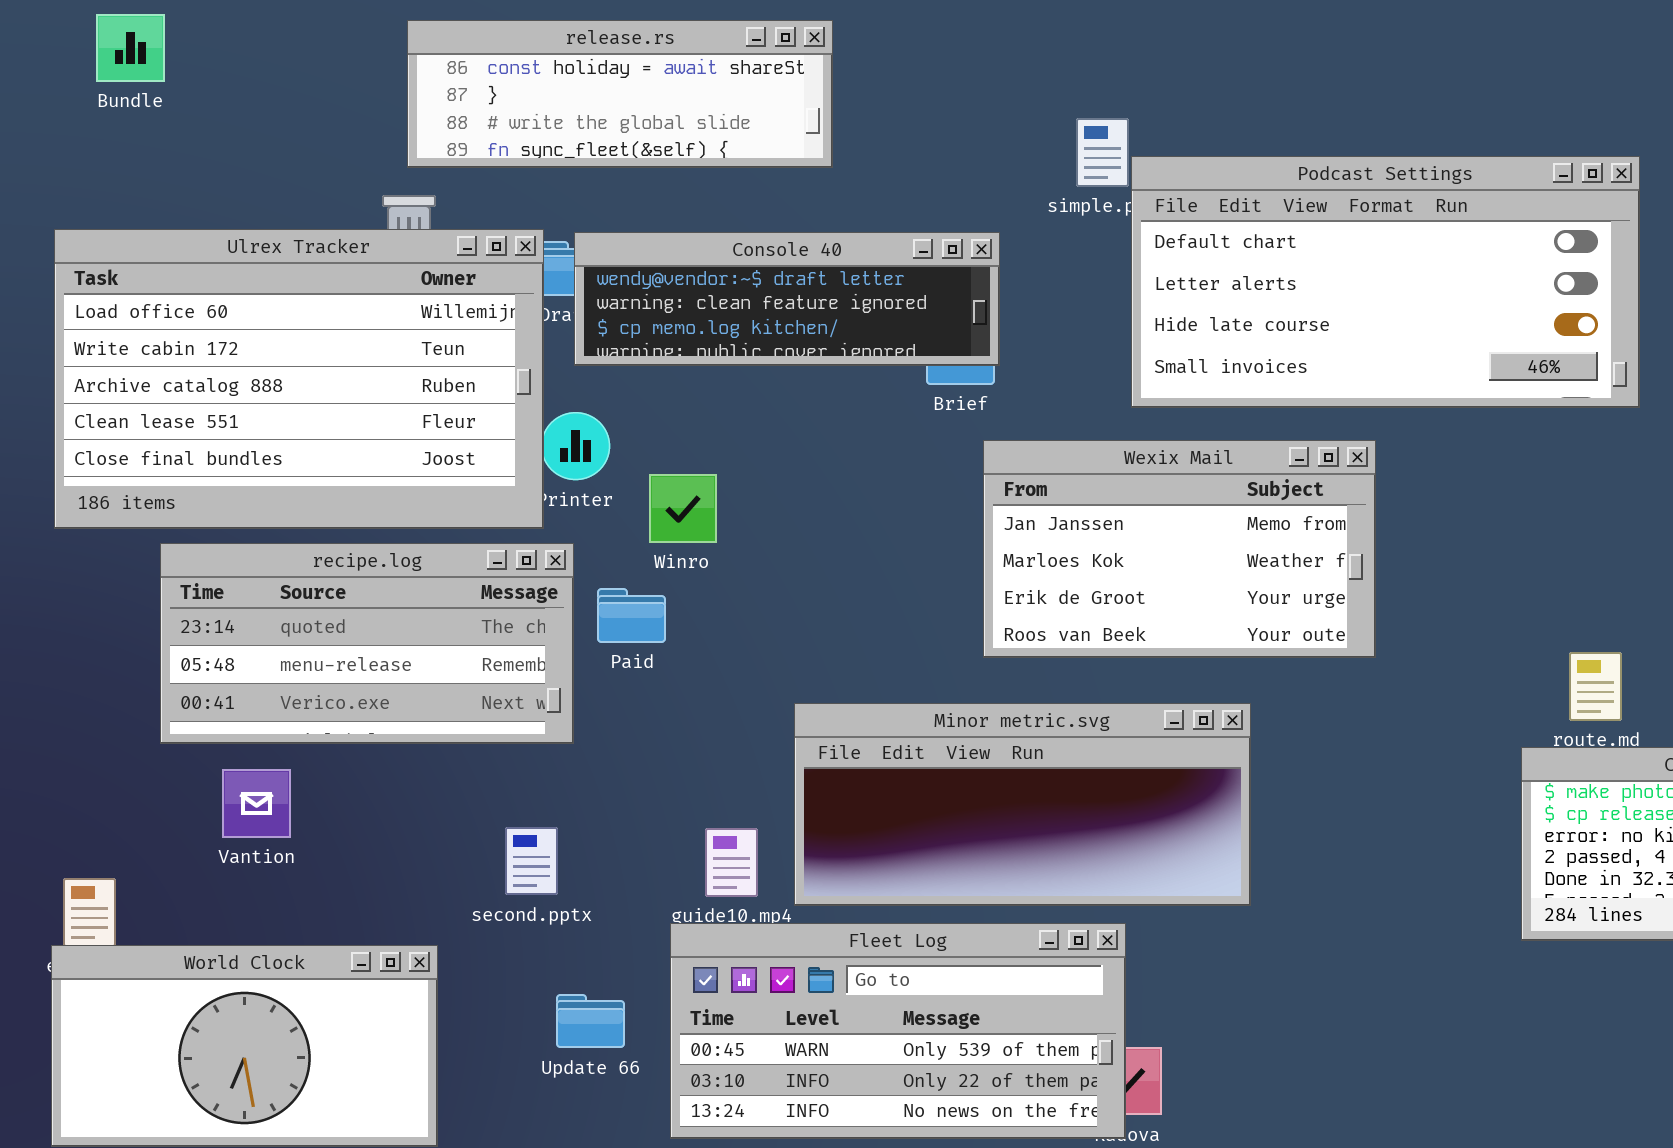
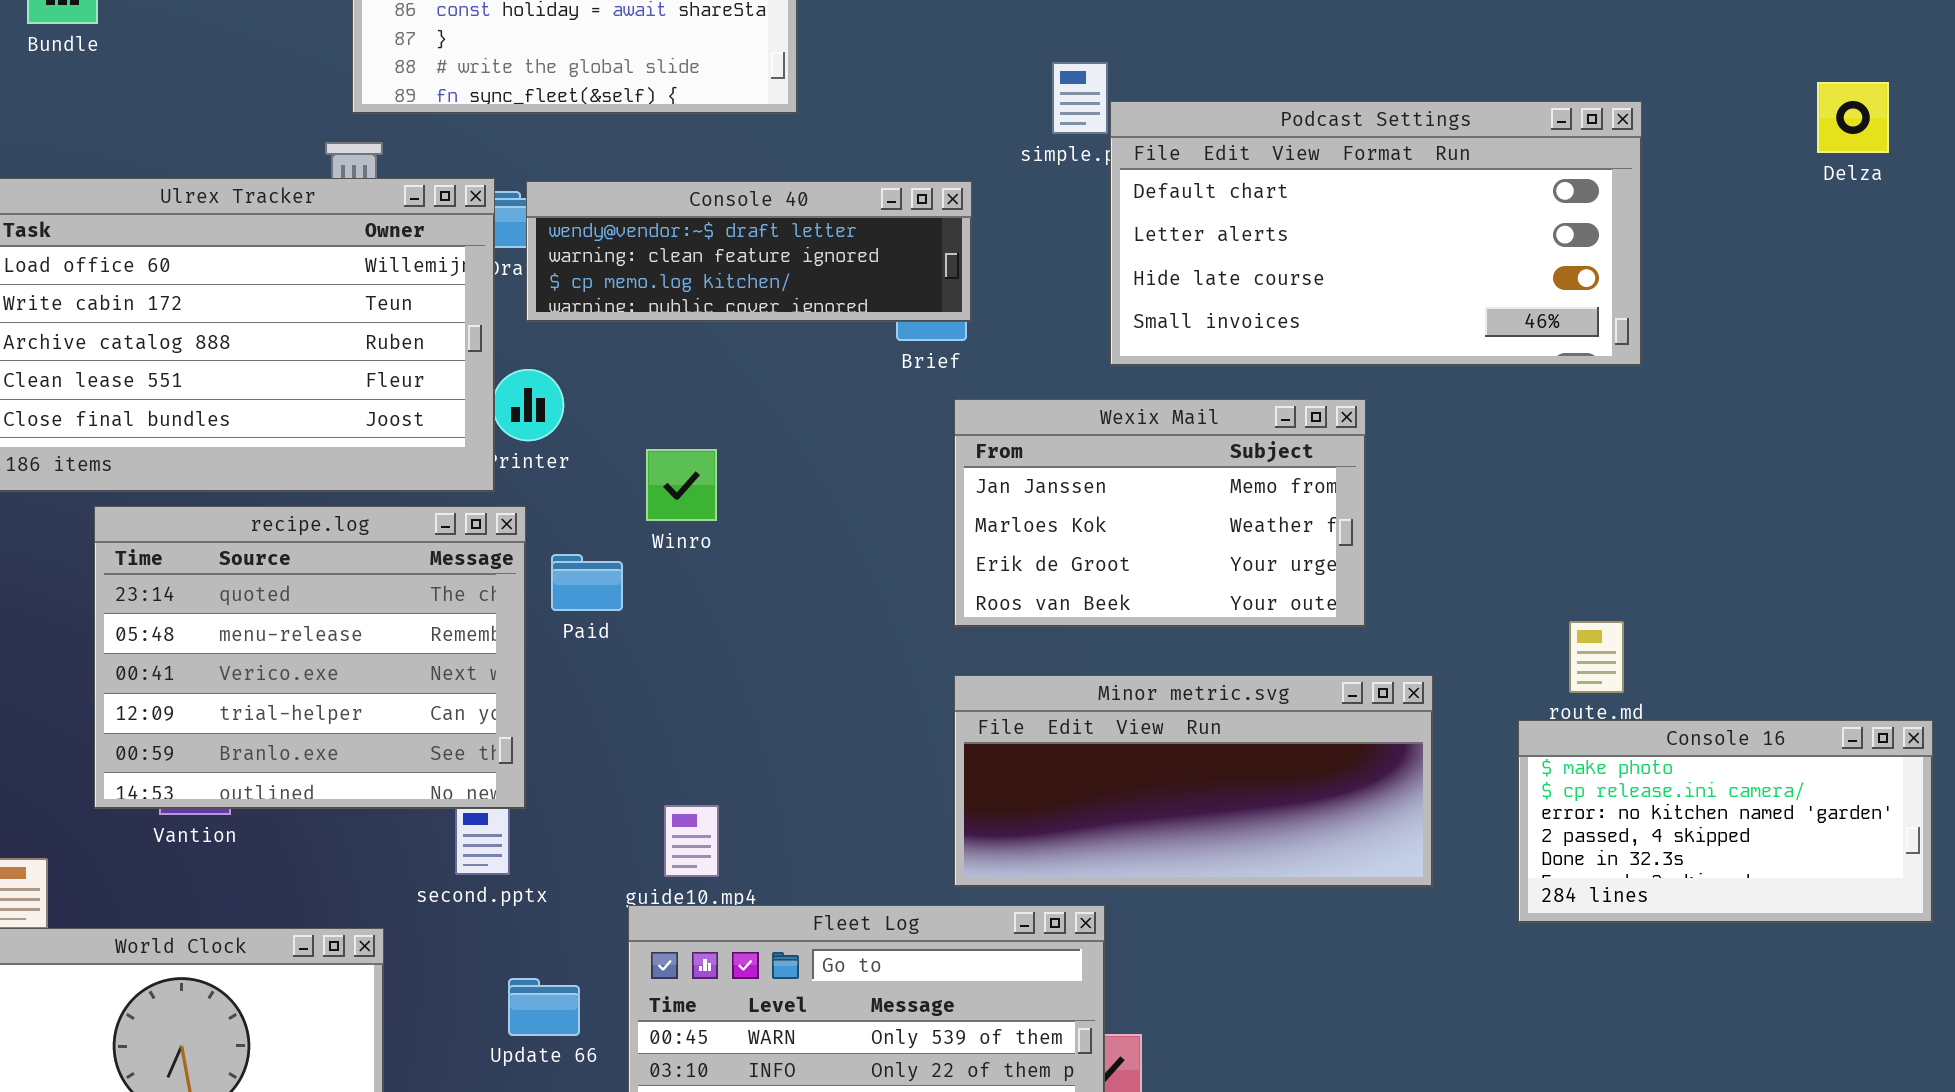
Winro: [649,474,717,543] -> [646,449,717,521], moved
recipe.log: [160,543,574,744] -> [94,506,526,809], resized
Minor metric.svg: [794,703,1251,906] -> [954,675,1433,887], moved

